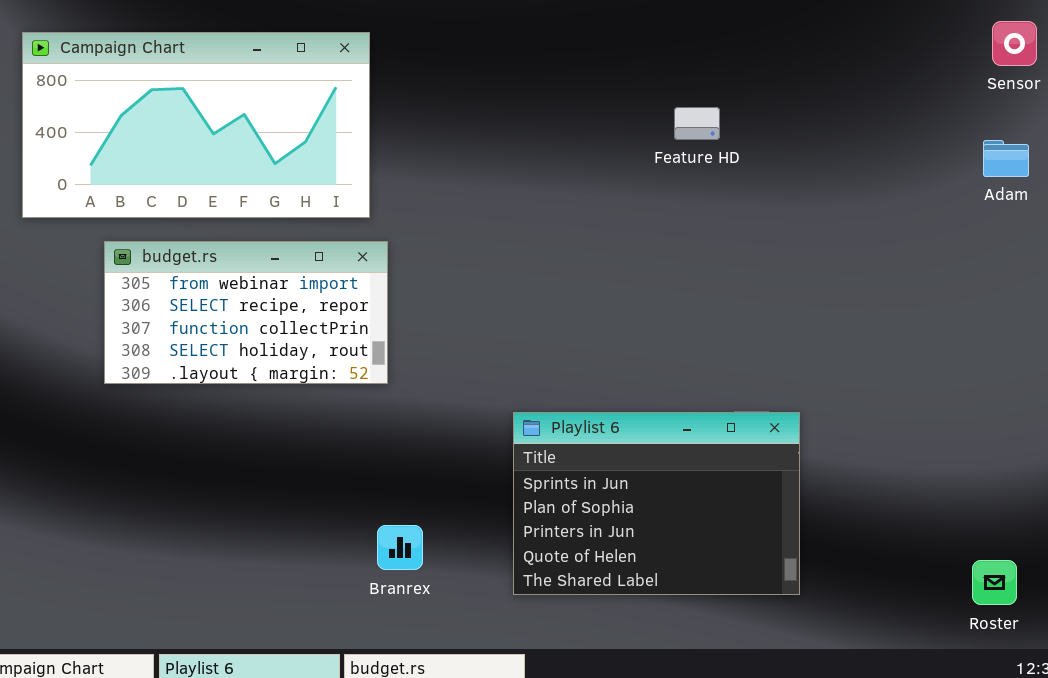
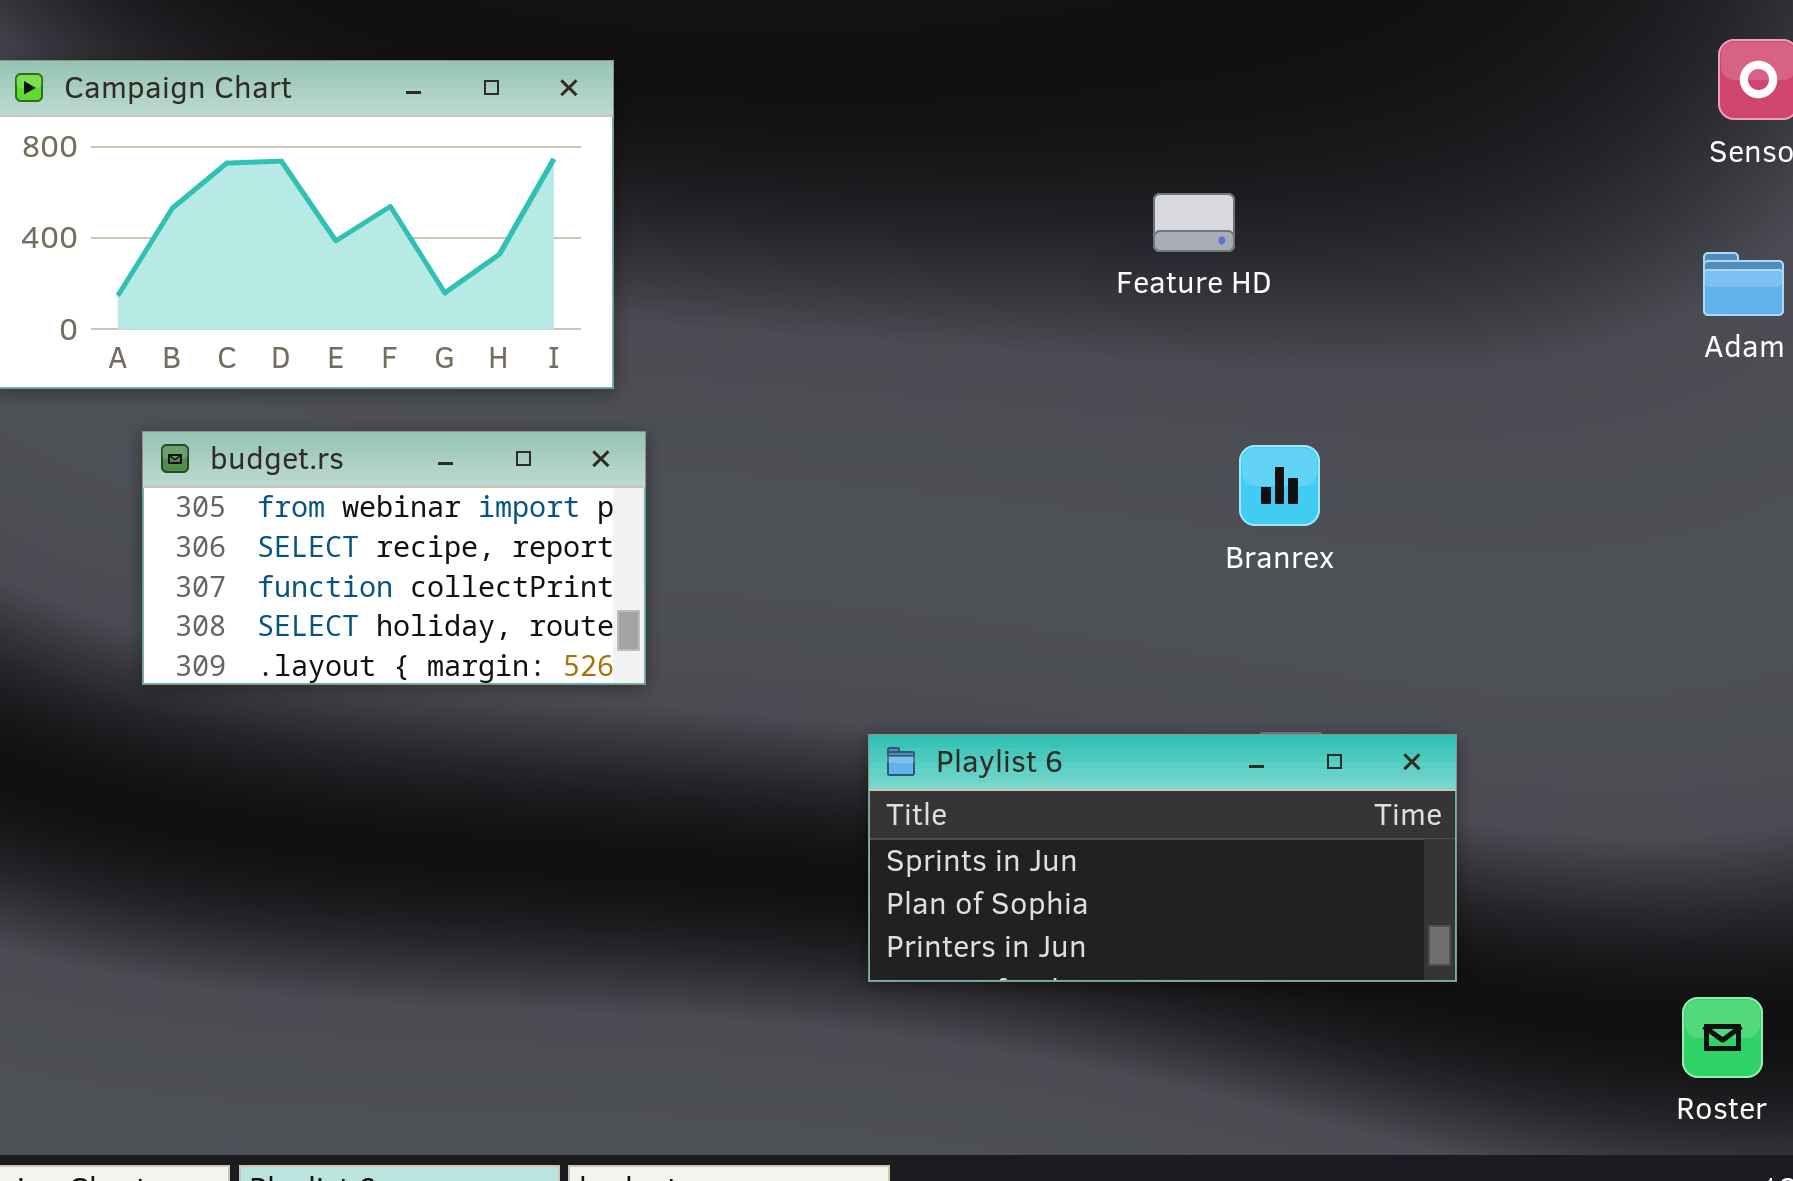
Playlist 6: [513,412,800,595] -> [868,734,1457,982], resized
Branrex: [377,525,423,570] -> [1239,445,1320,526], moved

